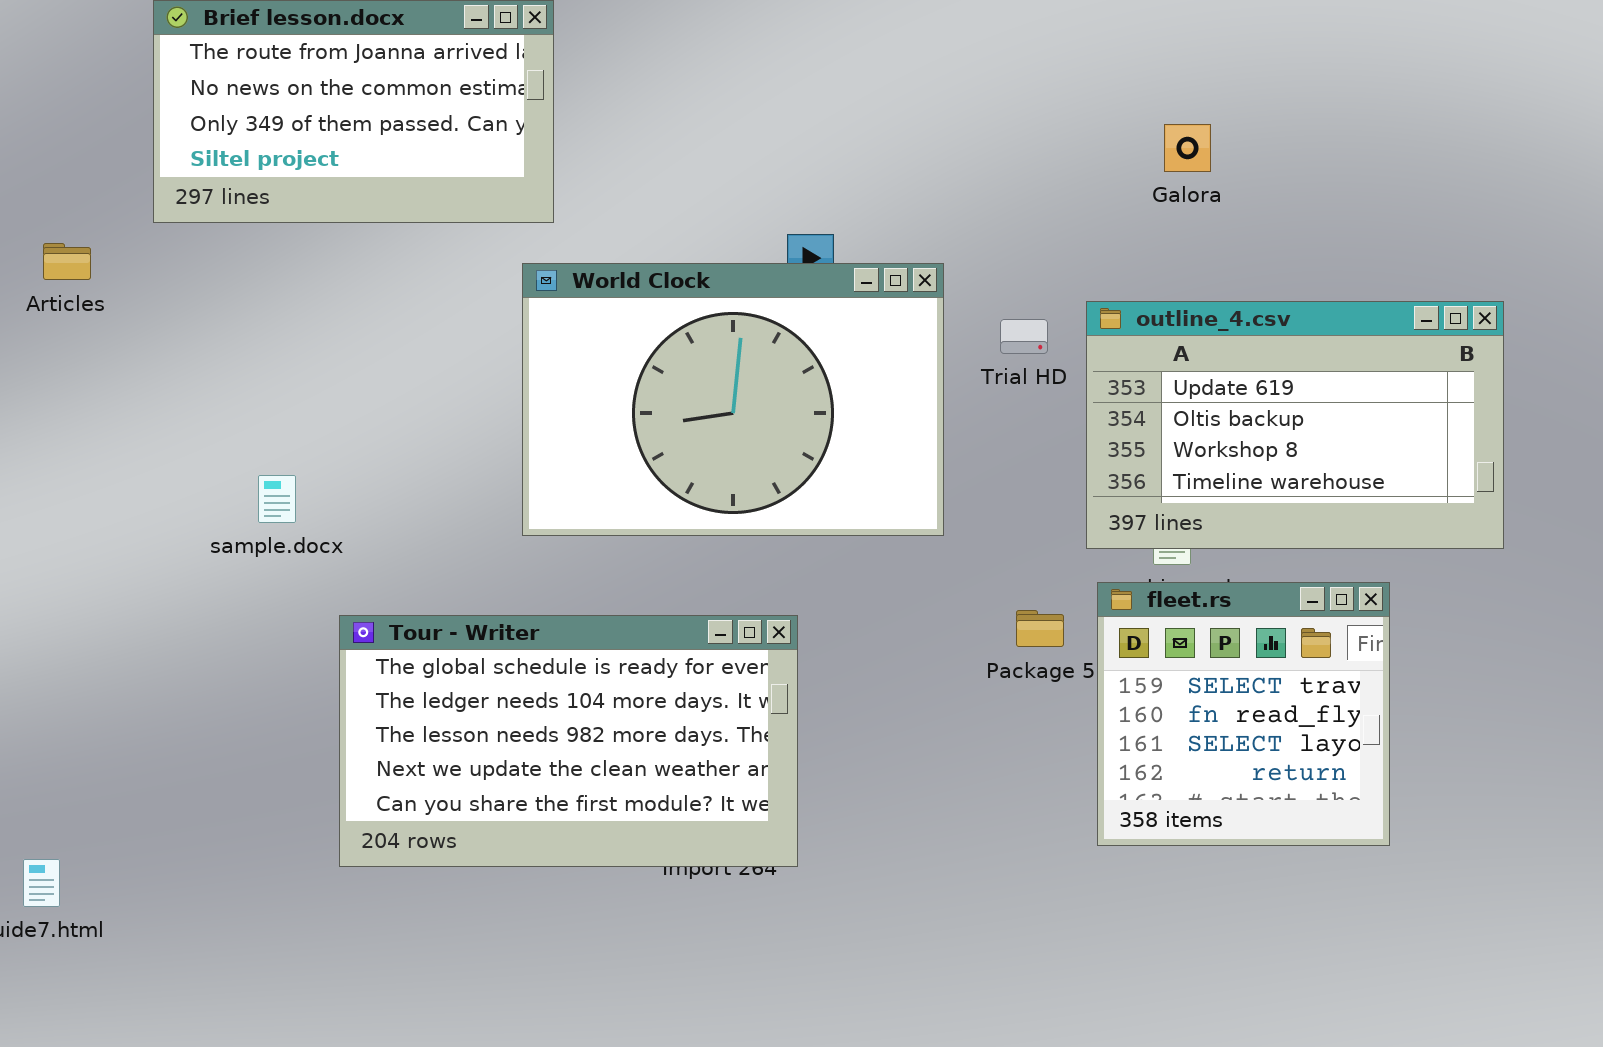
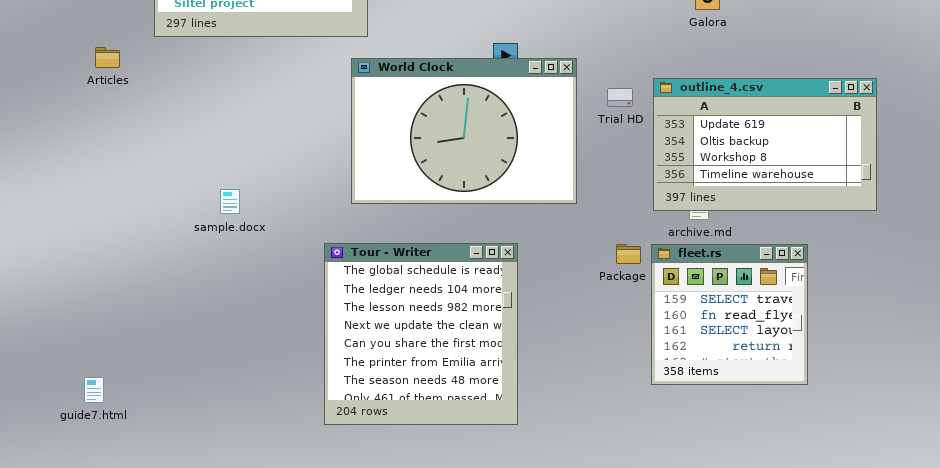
sample.docx: [258,475,296,523] -> [220,189,240,214], moved
fleet.rs: [1097,582,1390,846] -> [651,244,808,385], moved
Tour - Writer: [339,615,798,867] -> [324,243,518,425], moved, resized

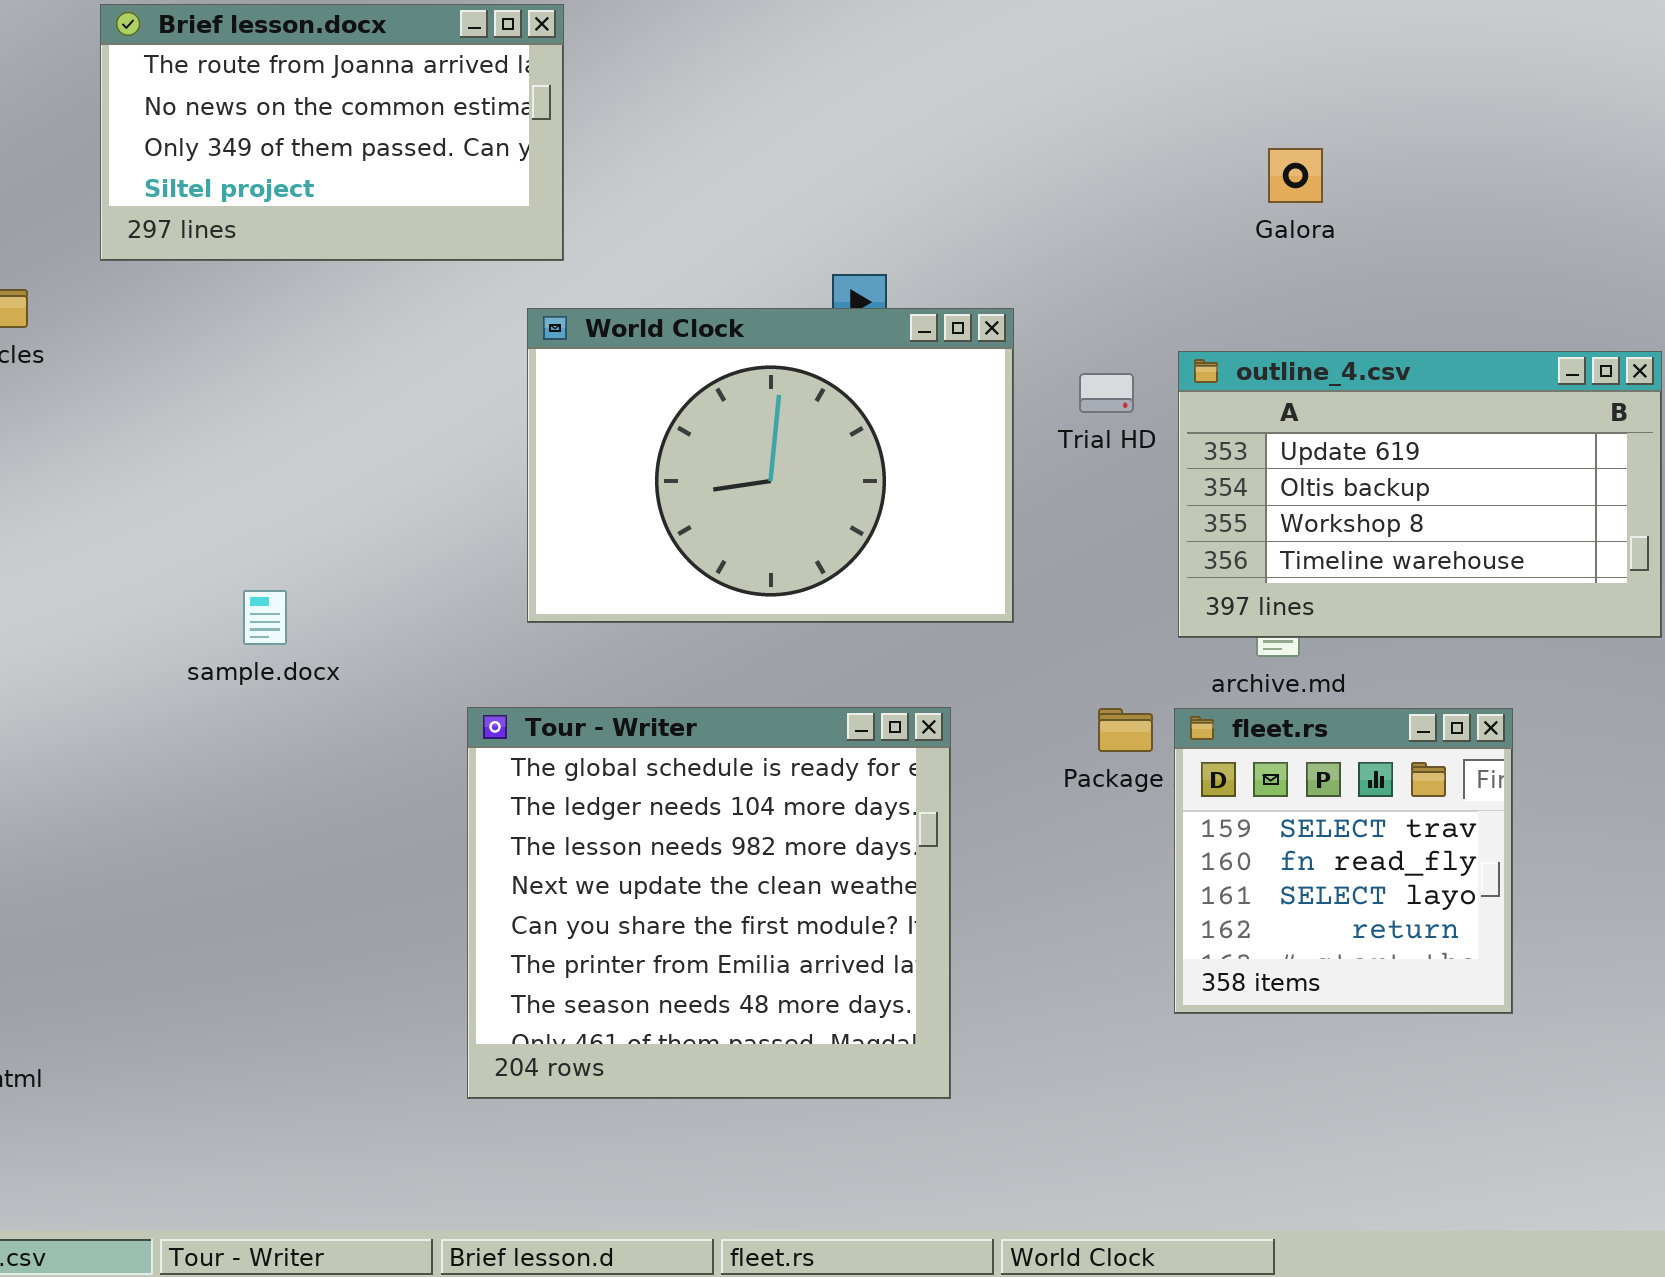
Tour - Writer: [324,243,518,425] -> [467,707,951,1099], resized

